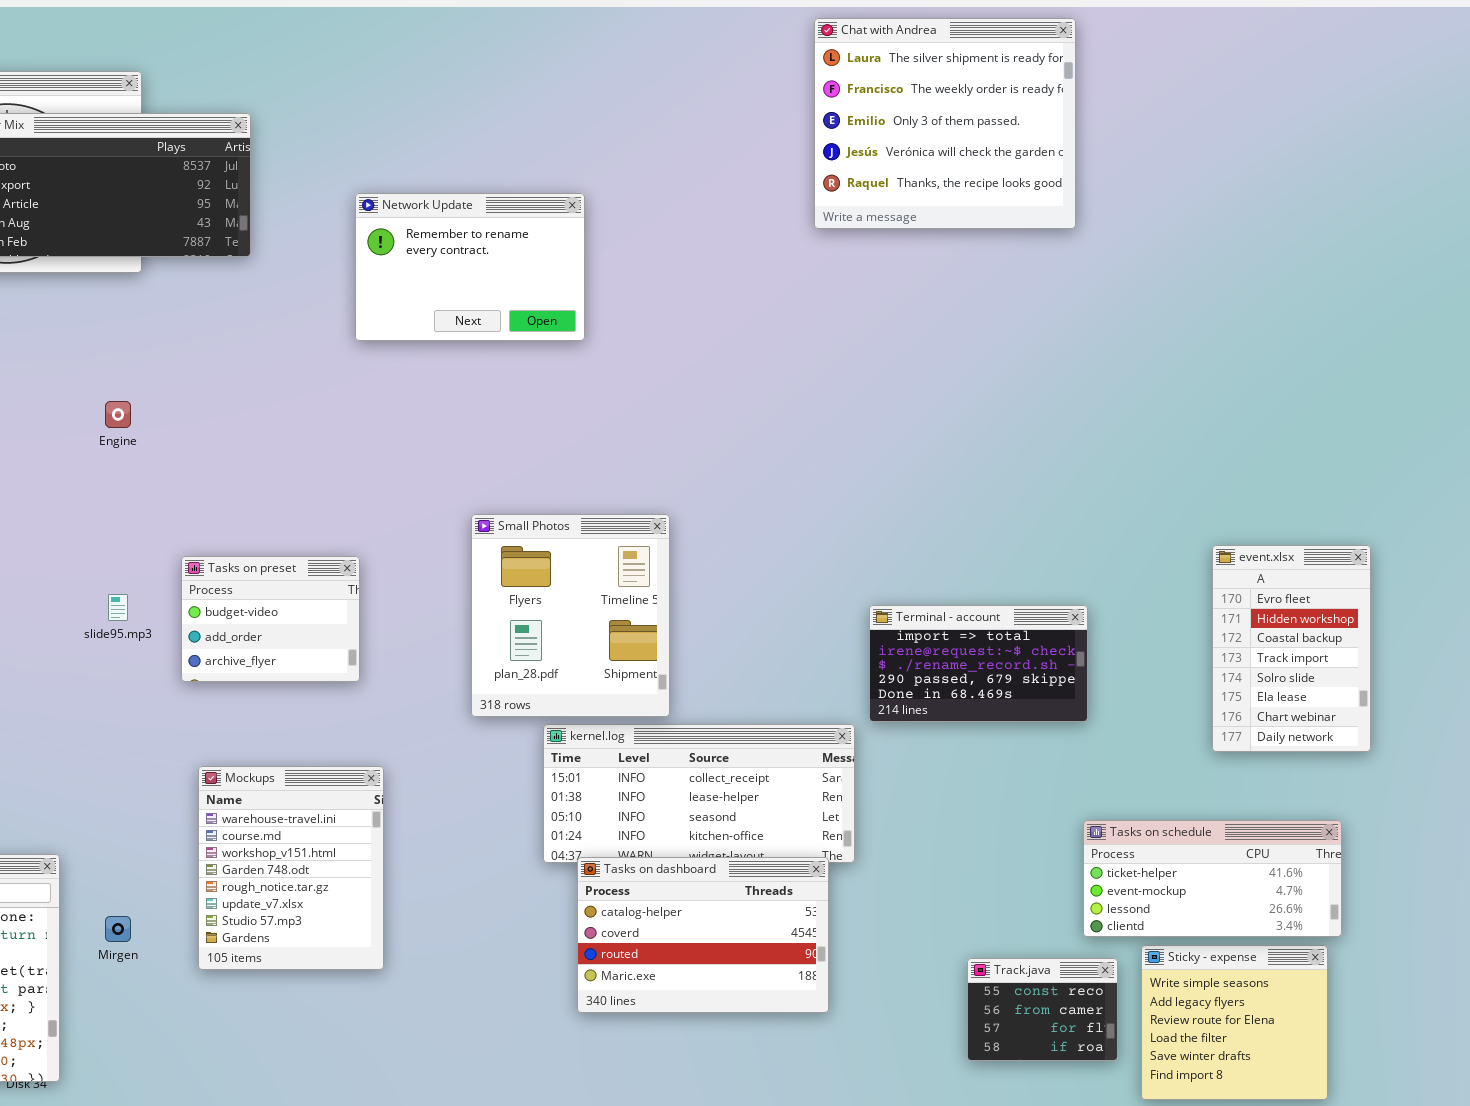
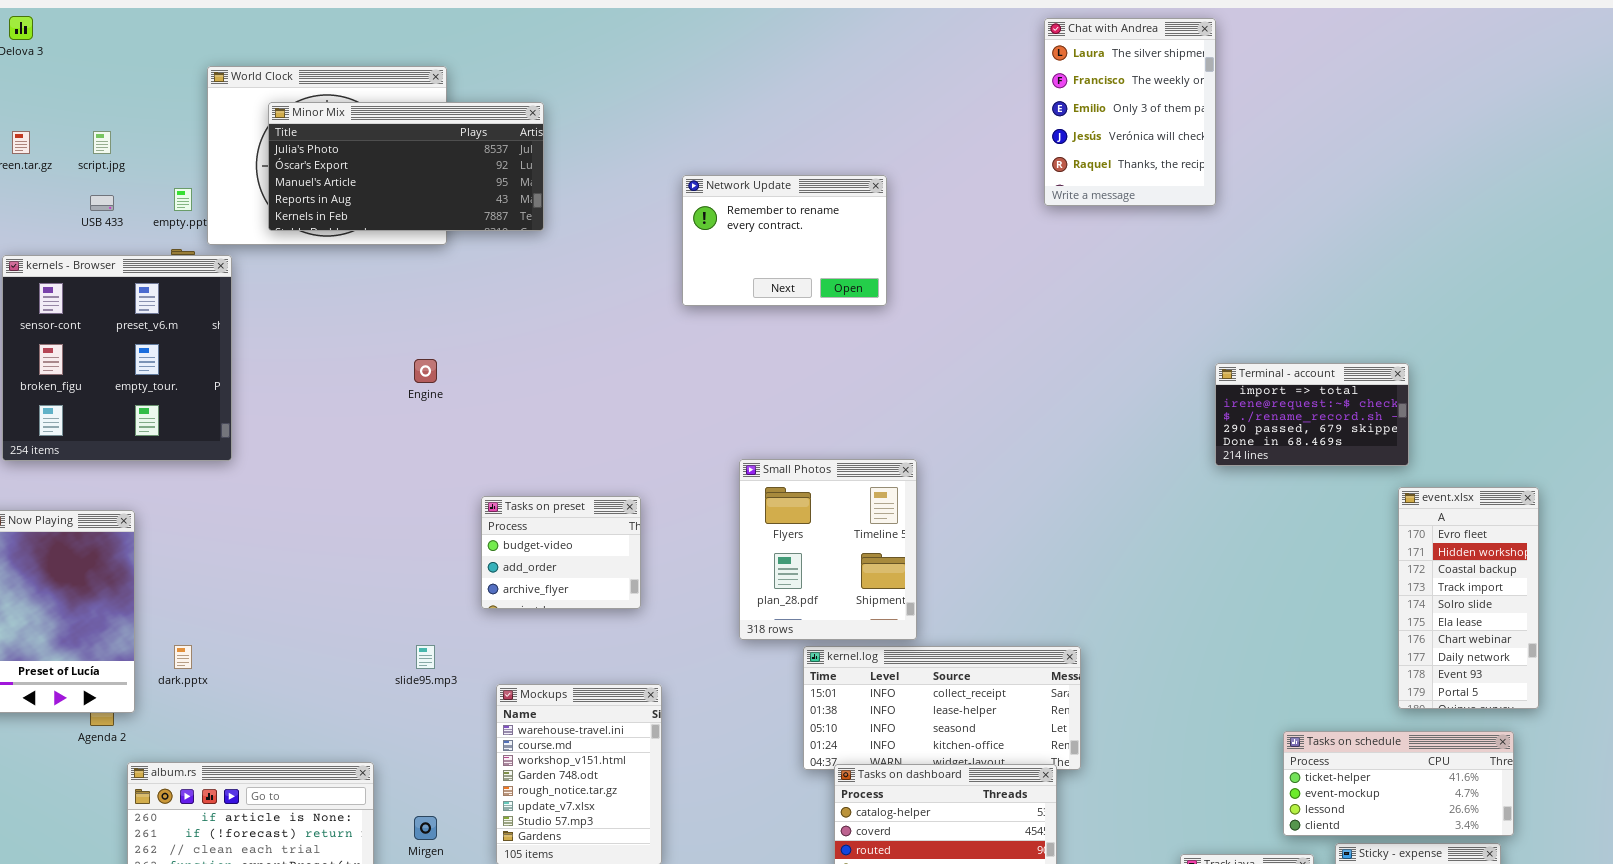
Chat with Andrea: [814,18,1076,229] -> [1044,18,1216,206], resized
Network Update: [355,193,585,341] -> [682,175,887,306], moved
event.xlsx: [1212,545,1371,752] -> [1398,487,1539,709], resized
slide95.mp3: [108,594,128,621] -> [416,645,435,669], moved
Terminal - account: [869,605,1088,722] -> [1215,363,1409,466], moved

